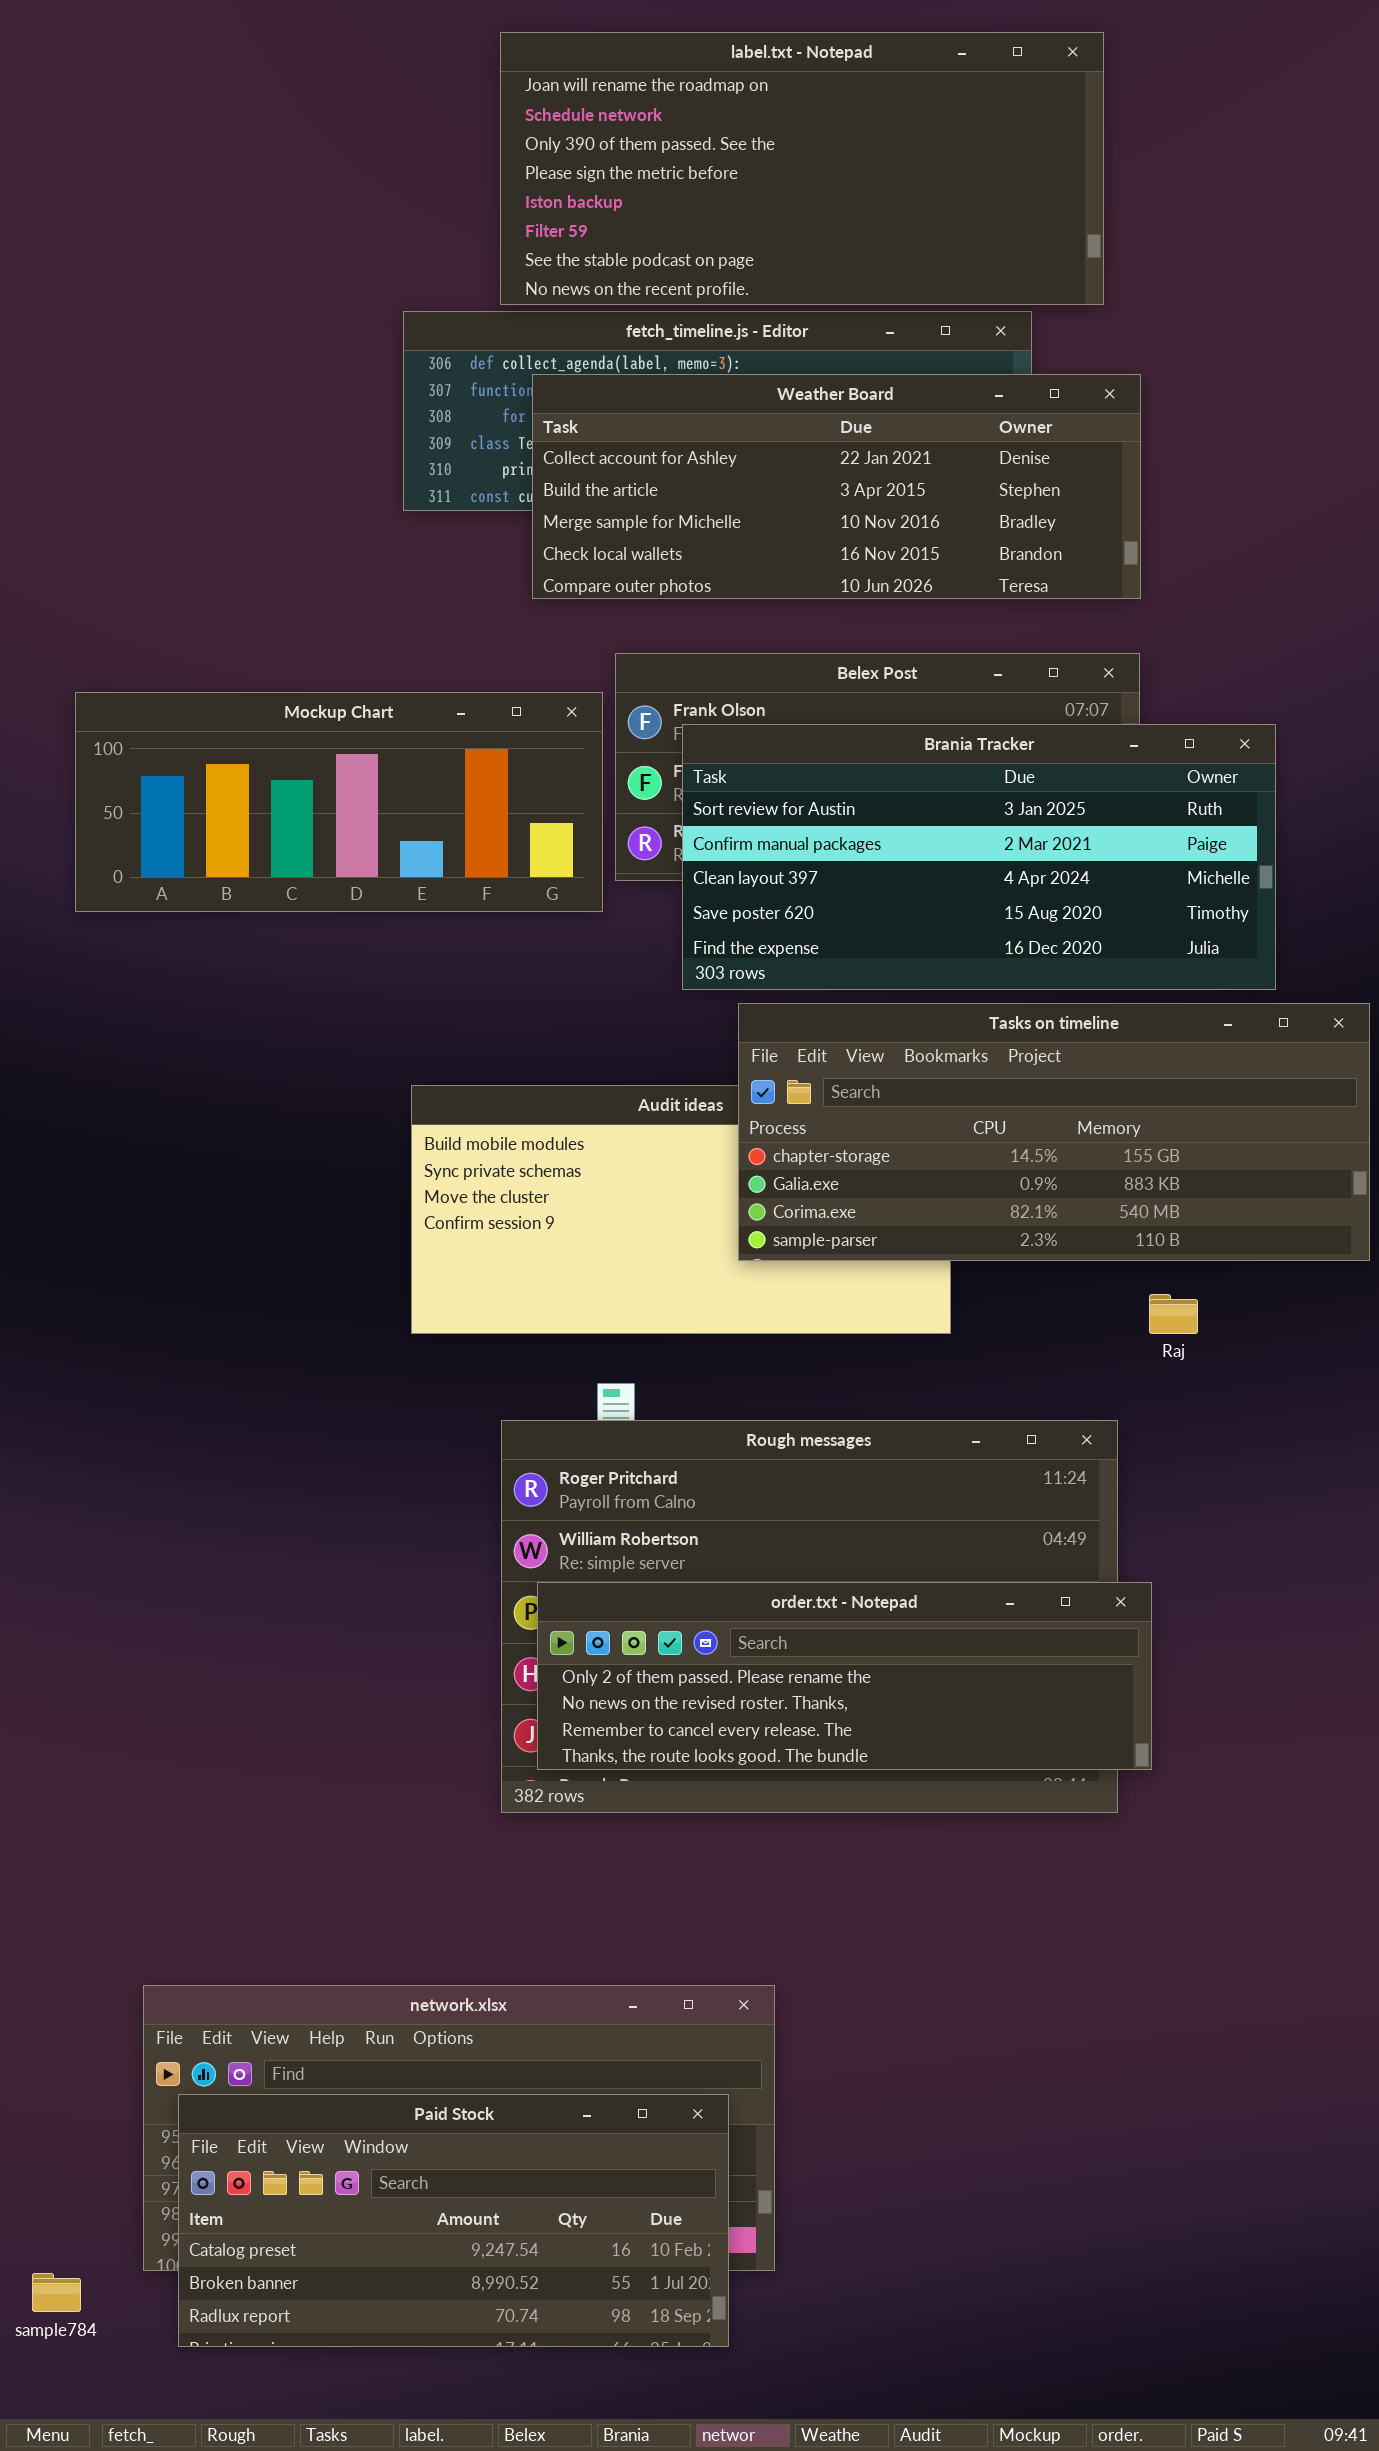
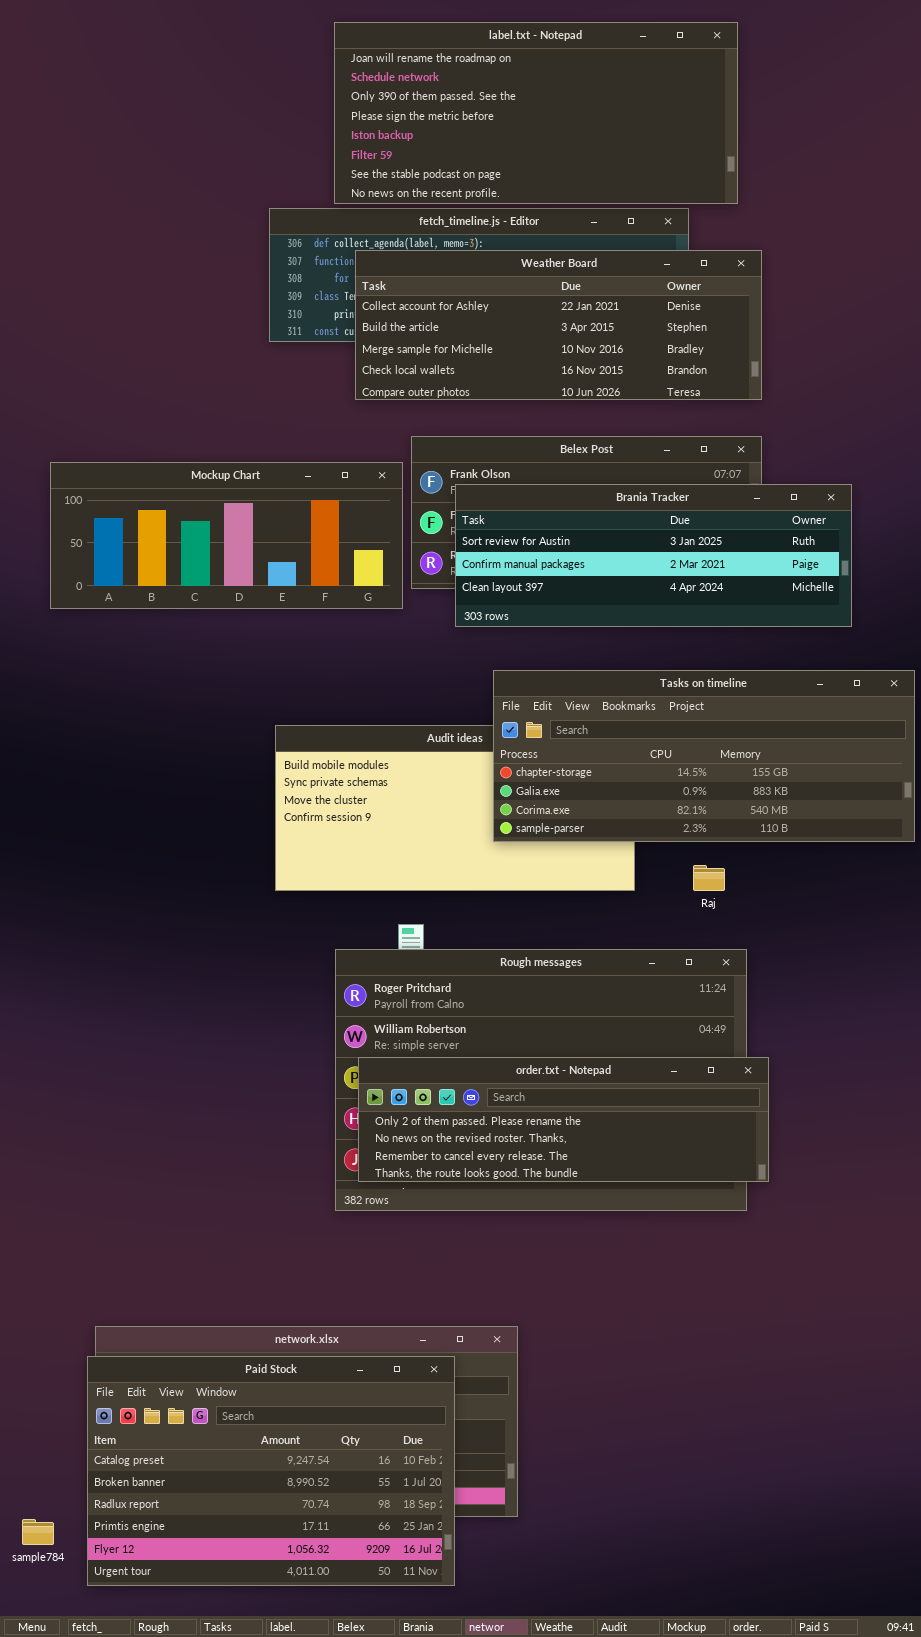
Brania Tracker: [682,724,1276,990] -> [455,484,852,627], resized
Raj: [1149,1294,1198,1334] -> [693,865,725,891], moved
Paid Stock: [178,2094,729,2347] -> [87,1356,455,1586], moved, resized

